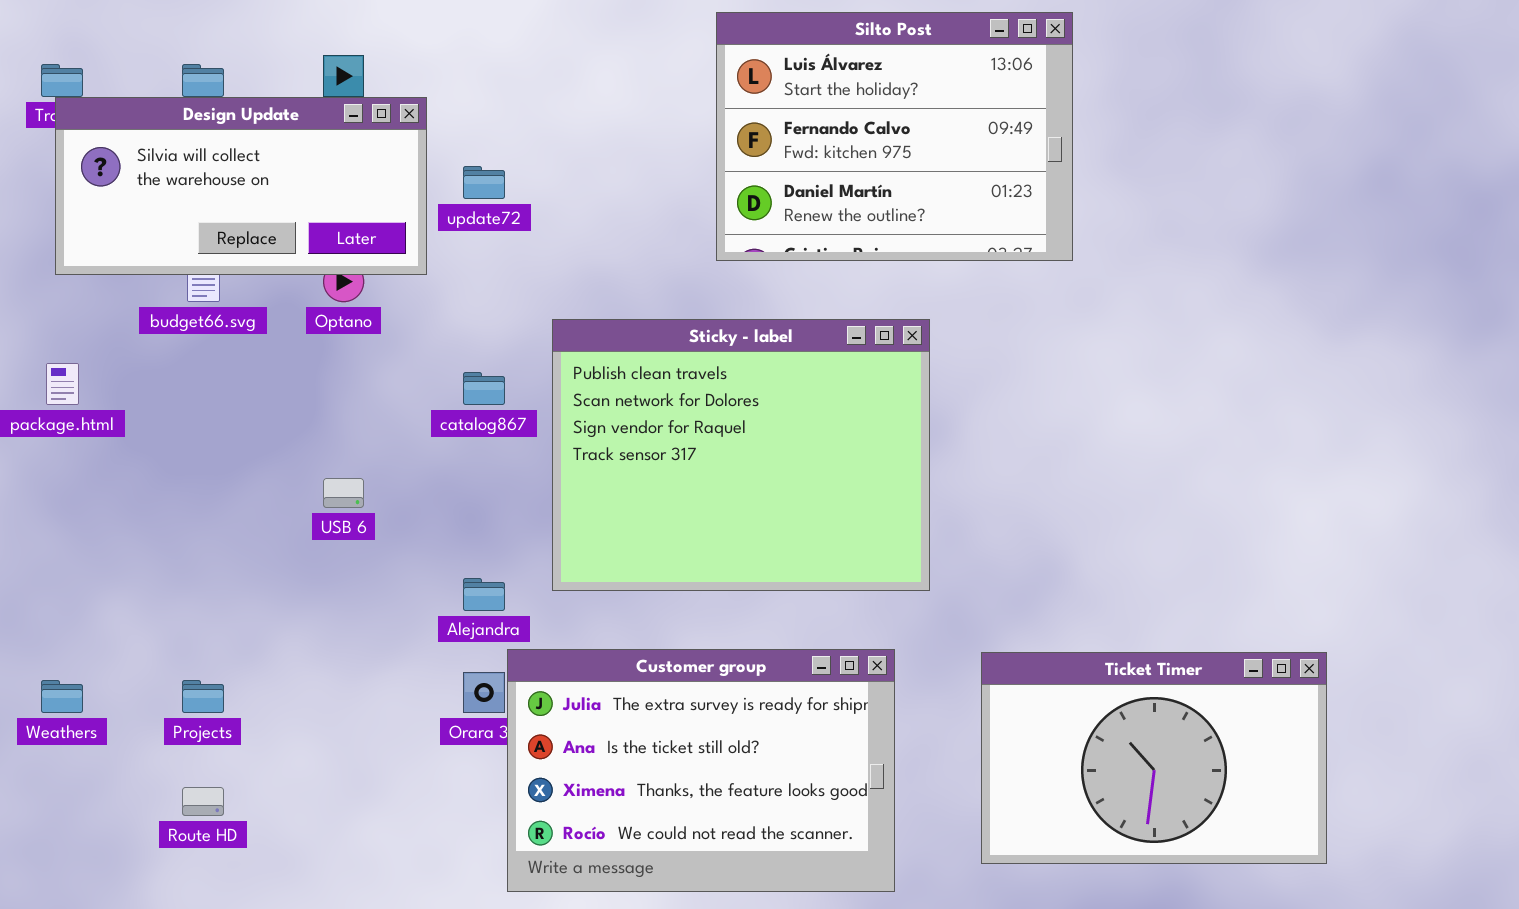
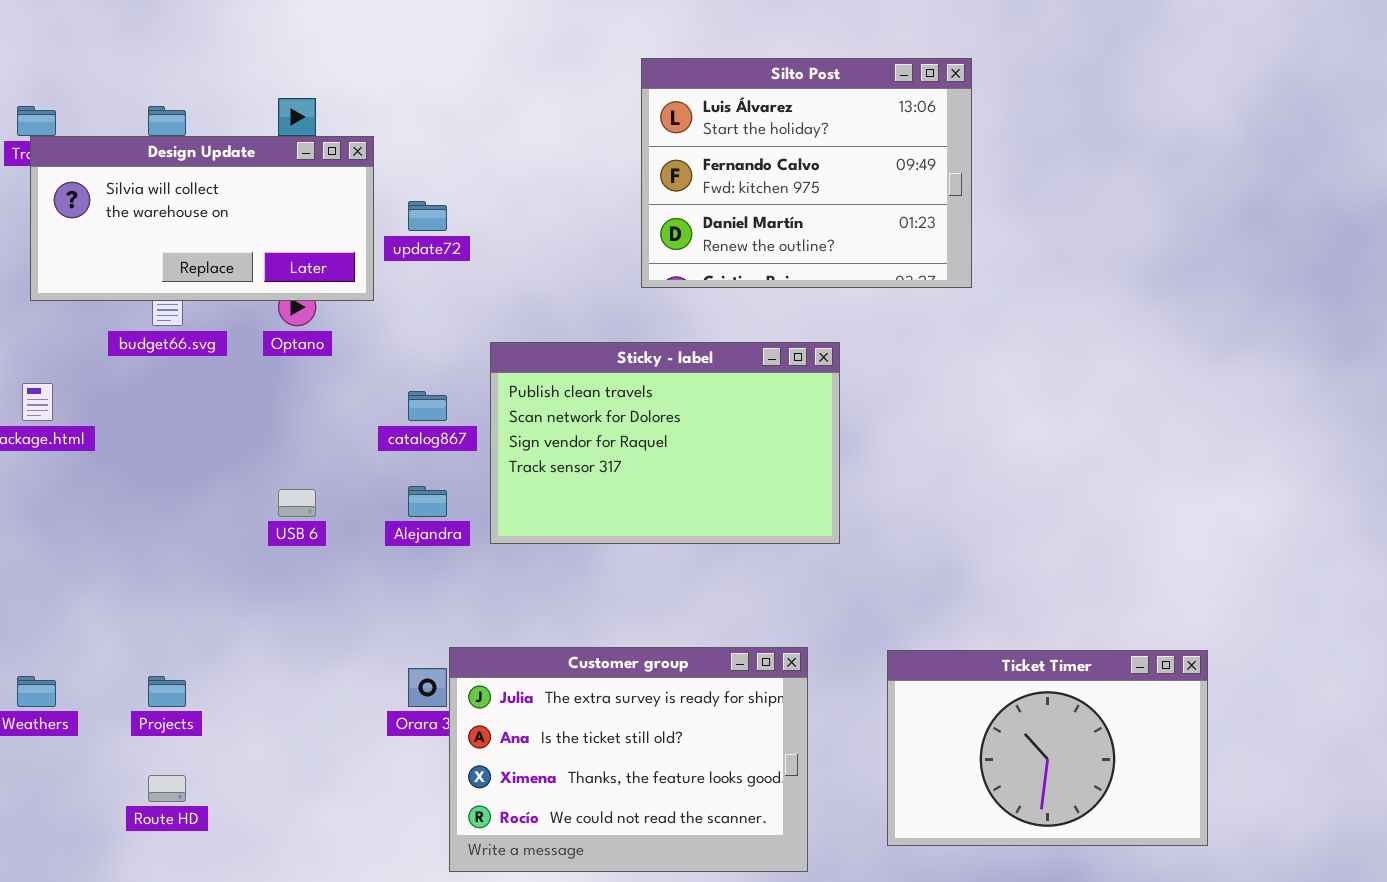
Sticky - label: [552,319,930,591] -> [490,342,840,544], resized
Alejandra: [463,578,505,611] -> [408,486,447,517], moved

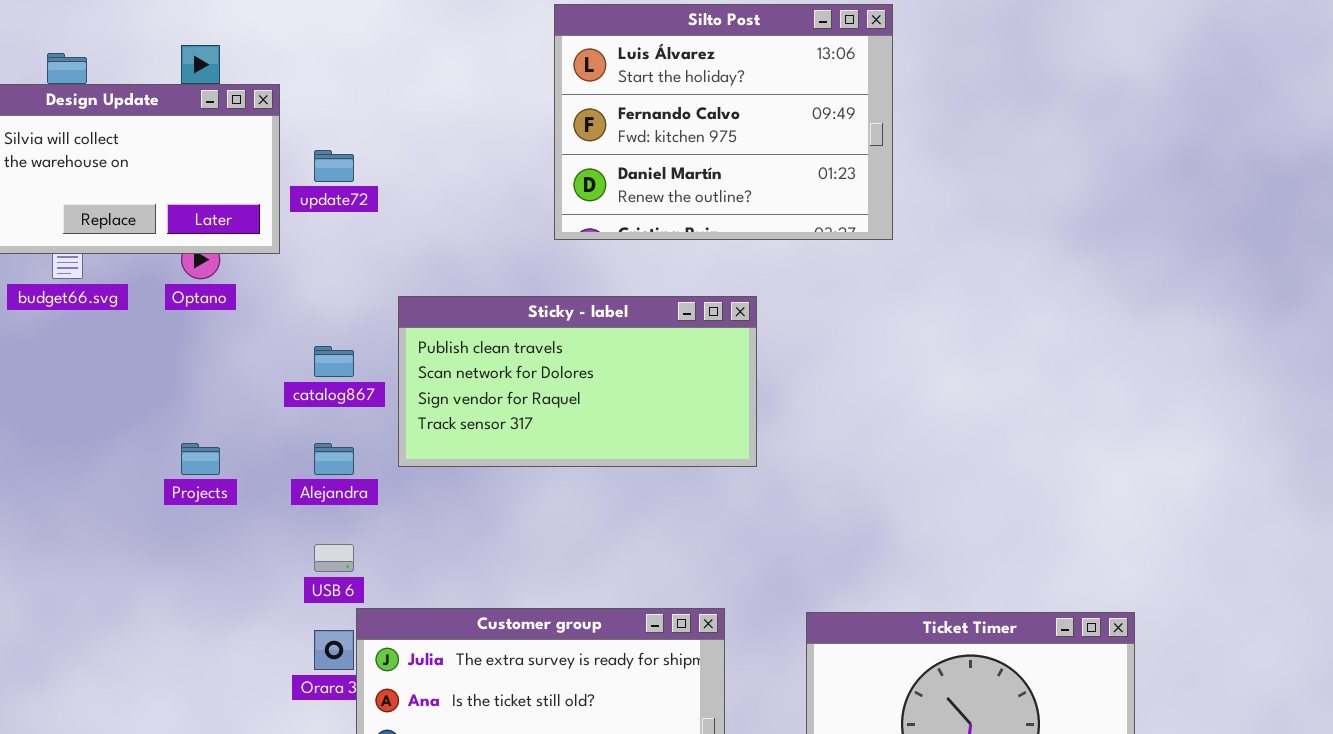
Sticky - label: [490,342,840,544] -> [398,296,757,467], resized
USB 6: [278,489,316,517] -> [314,544,354,572], moved
Projects: [148,676,186,707] -> [181,443,220,475], moved

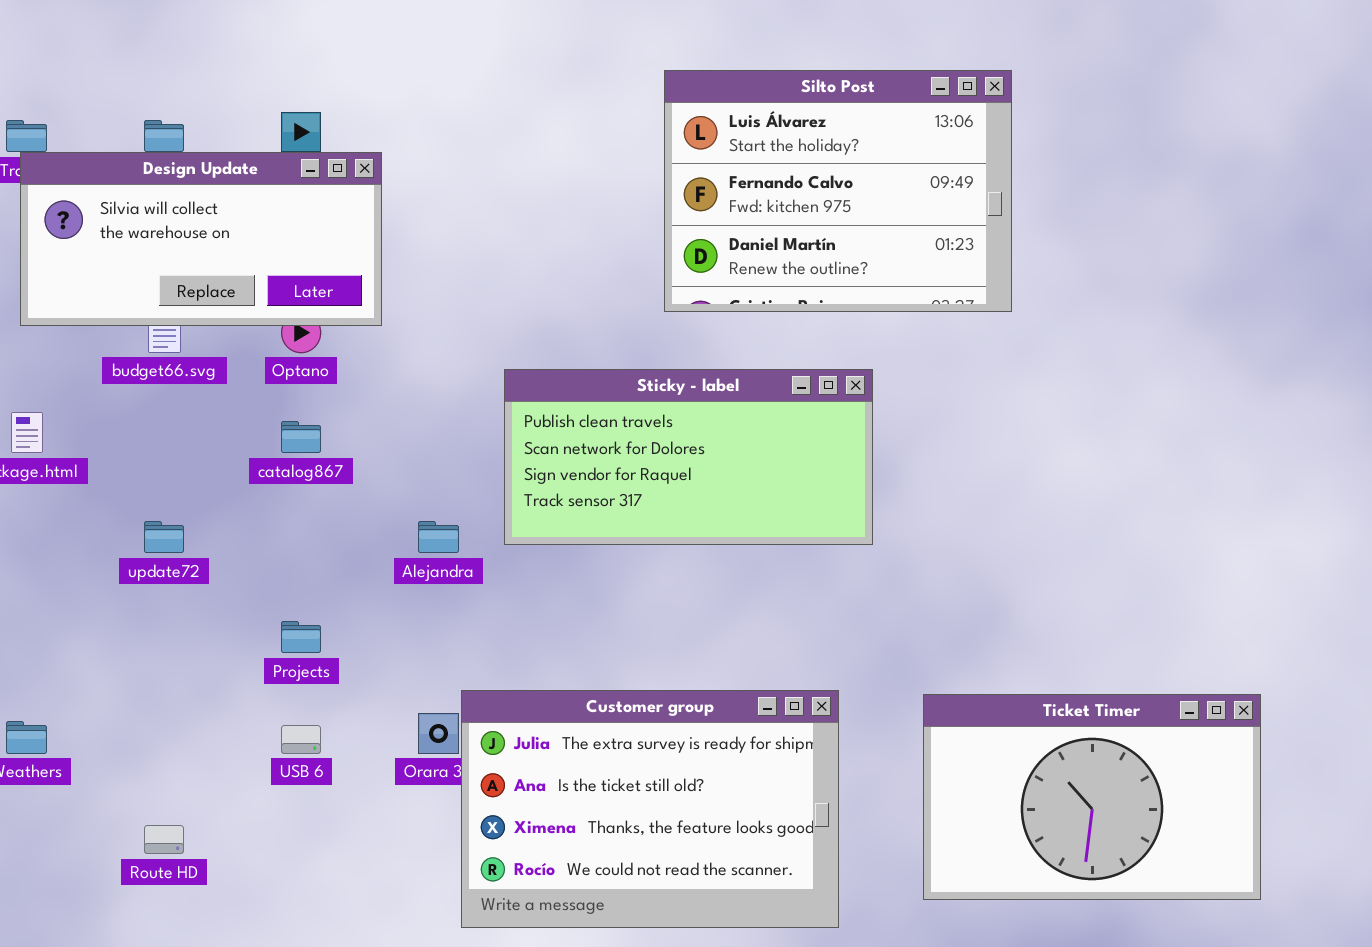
update72: [314,150,354,182] -> [144,521,184,553], moved
catalog867: [314,346,354,377] -> [281,421,321,453], moved
Projects: [181,443,220,475] -> [281,621,321,653], moved
USB 6: [314,544,354,572] -> [281,725,321,754], moved

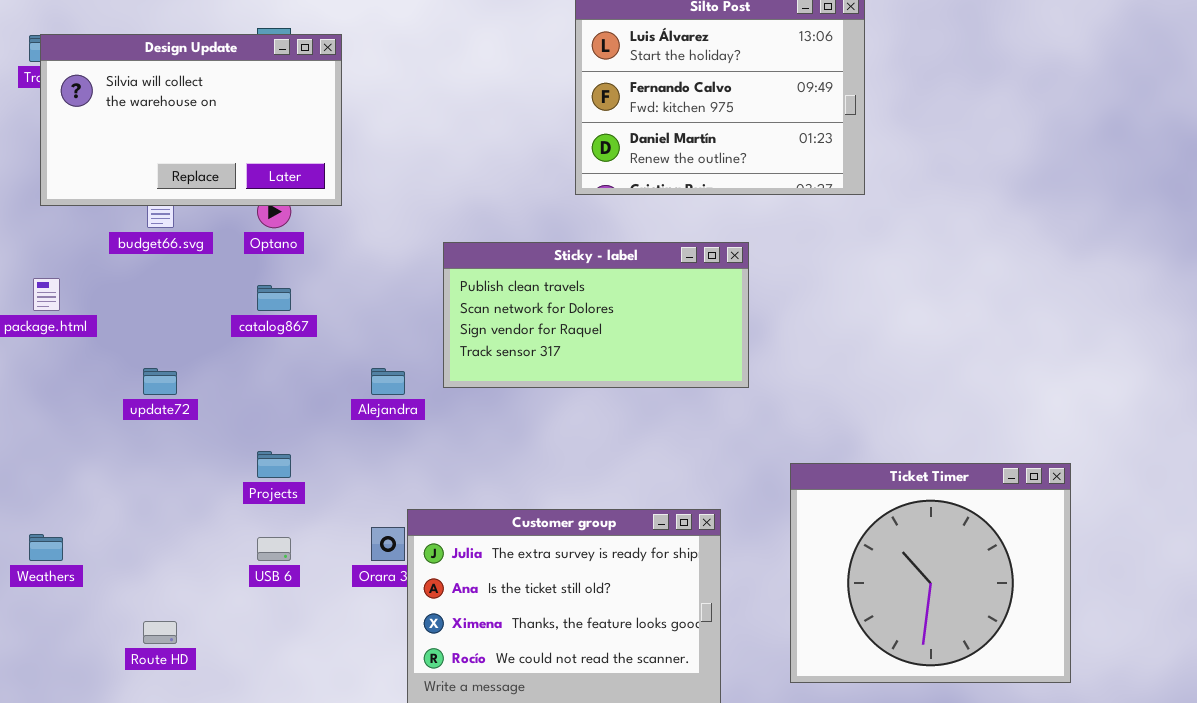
Design Update: [20,152,382,326] -> [40,34,342,206], resized
Ticket Timer: [923,694,1261,900] -> [790,463,1071,683], resized

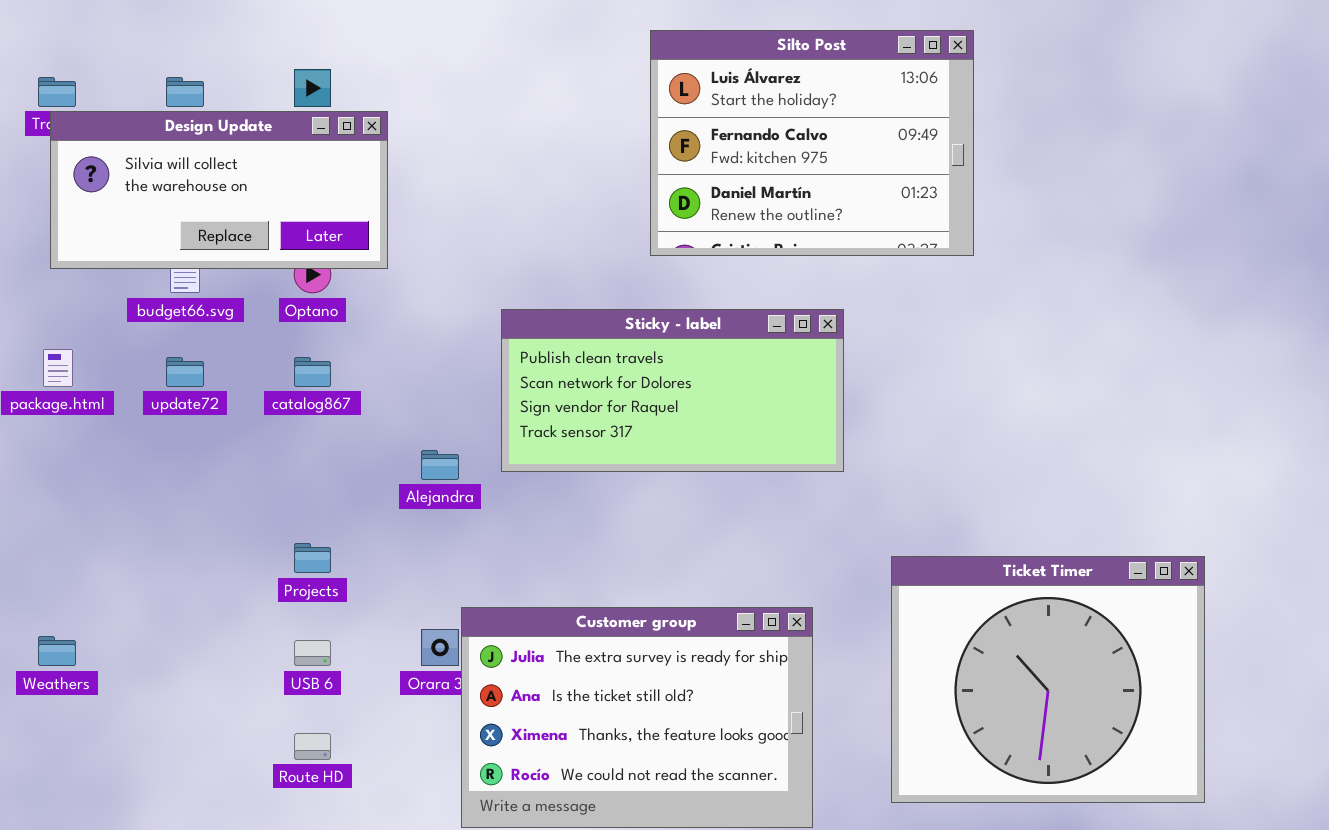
Design Update: [40,34,342,206] -> [50,111,388,269], resized
update72: [143,368,177,395] -> [166,357,204,387], moved
Route HD: [143,621,177,644] -> [294,733,331,760], moved

